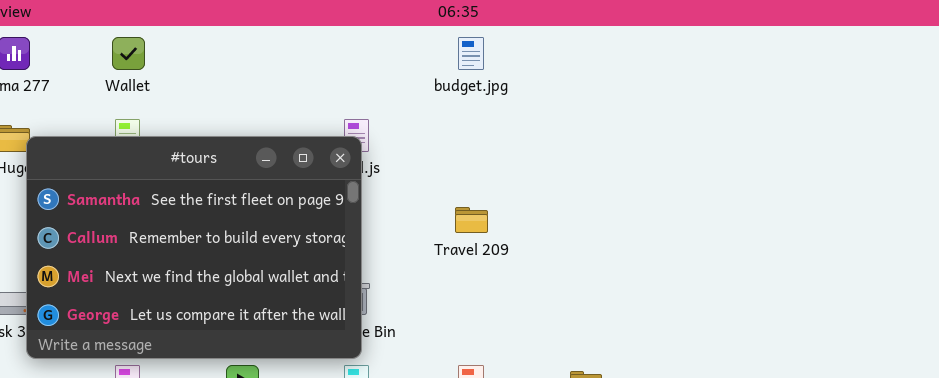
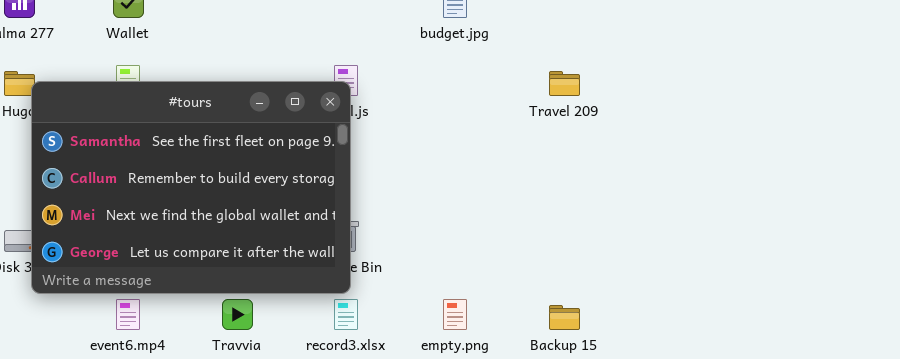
Travel 209: [455,207,488,233] -> [549,71,580,96], moved

